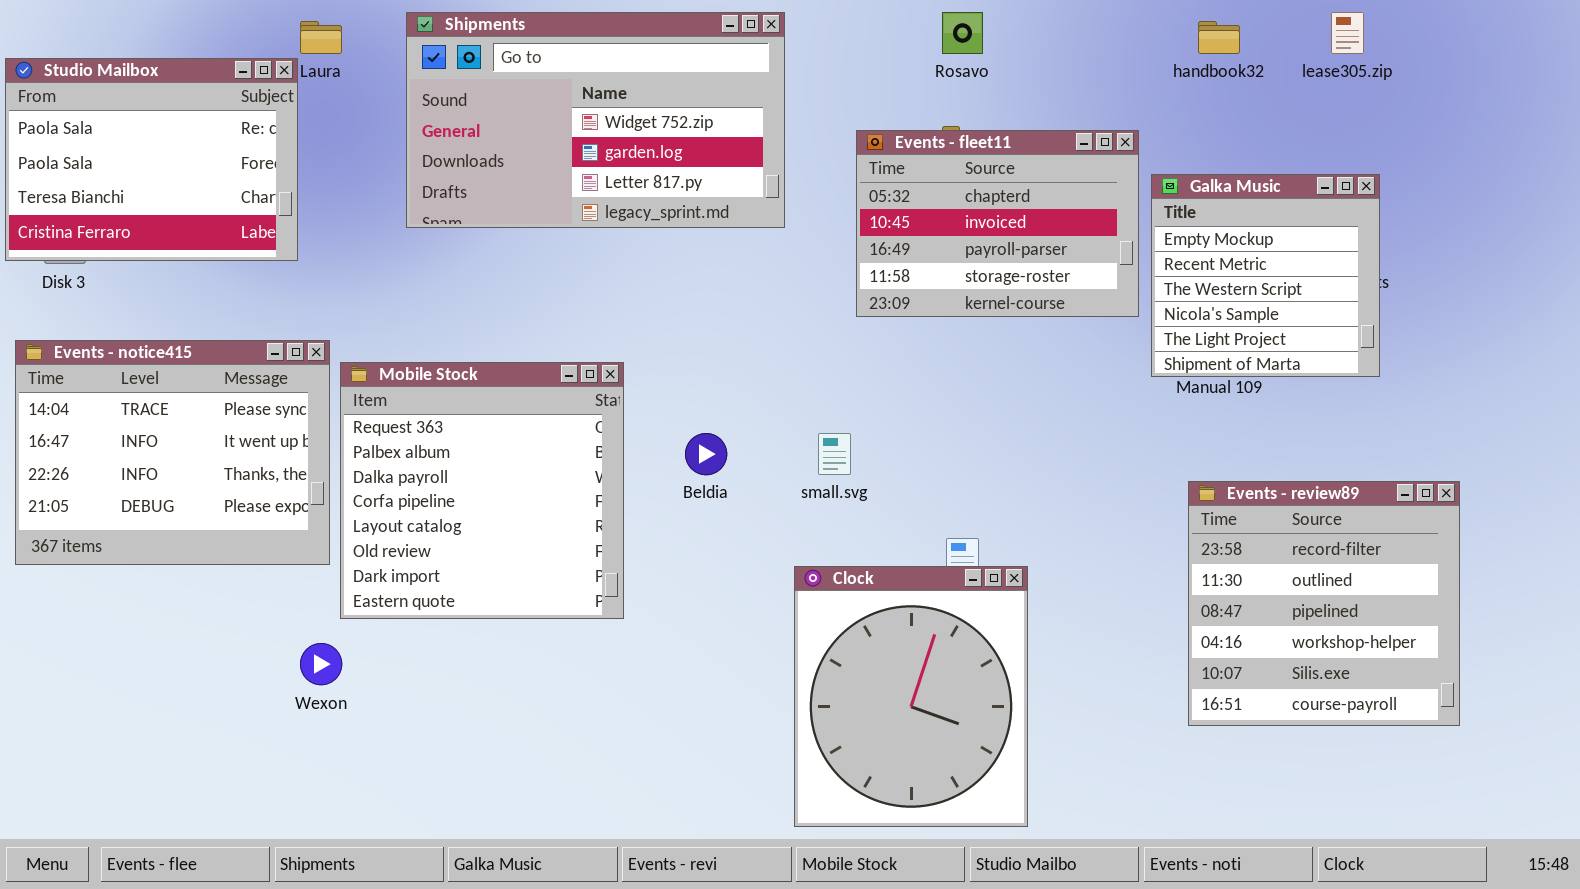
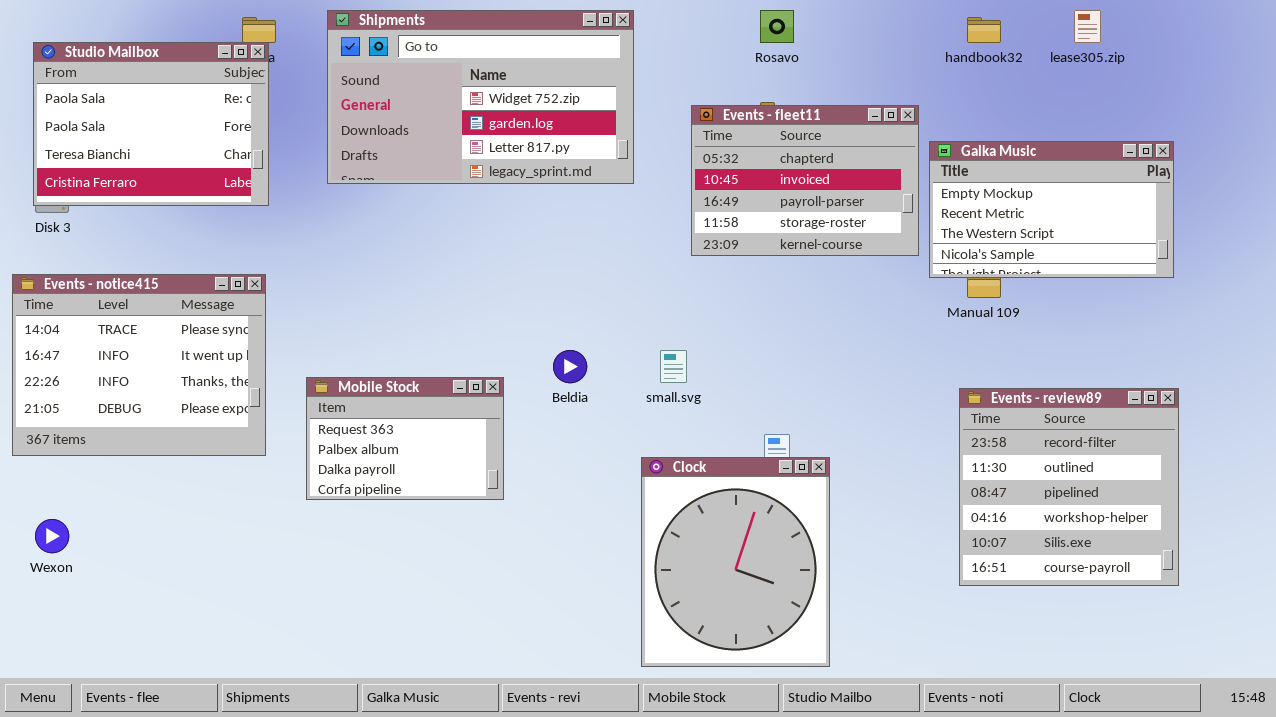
Studio Mailbox: [5,58,298,261] -> [33,42,269,206], moved
Galka Music: [1151,174,1380,377] -> [929,141,1174,278], resized
Mobile Stock: [340,362,624,619] -> [306,377,504,500], resized
Wexon: [300,643,342,685] -> [35,519,69,553], moved

